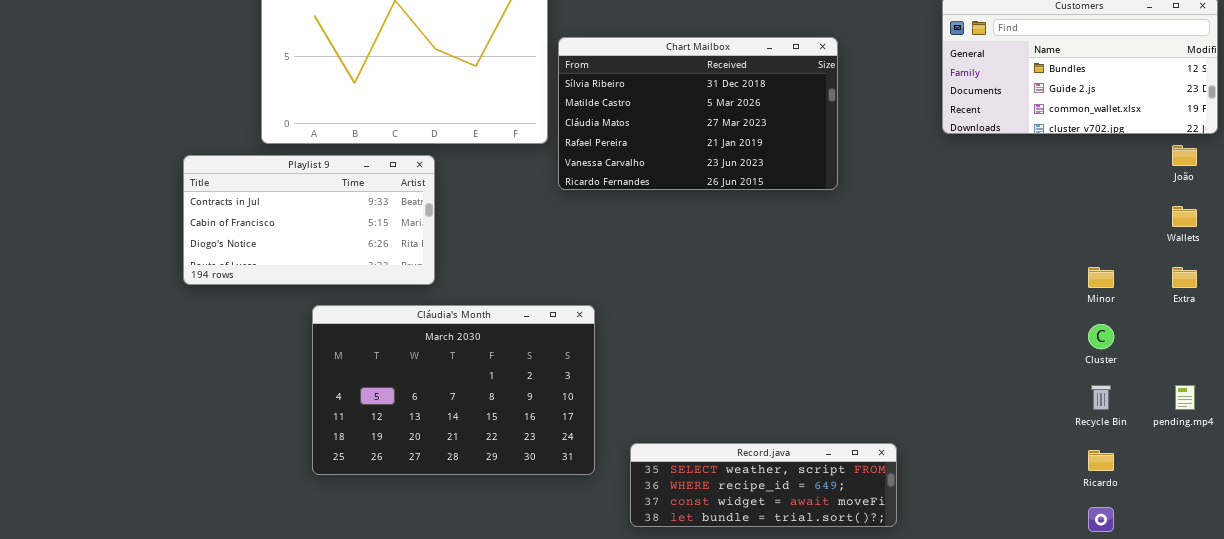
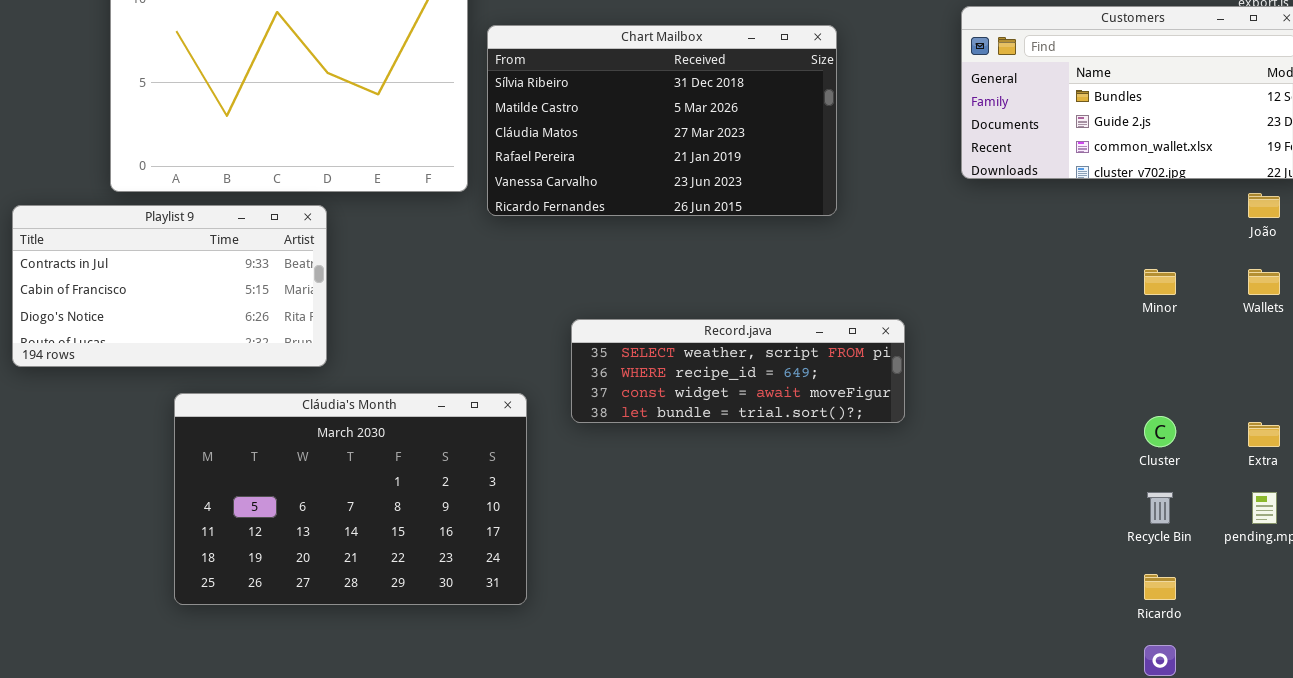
Chart Mailbox: [558,37,838,190] -> [487,25,837,216], moved
Minor: [1088,267,1114,288] -> [1144,269,1176,295], moved
Extra: [1172,267,1197,288] -> [1248,422,1280,447], moved
Record.java: [630,443,897,527] -> [571,319,905,423], moved

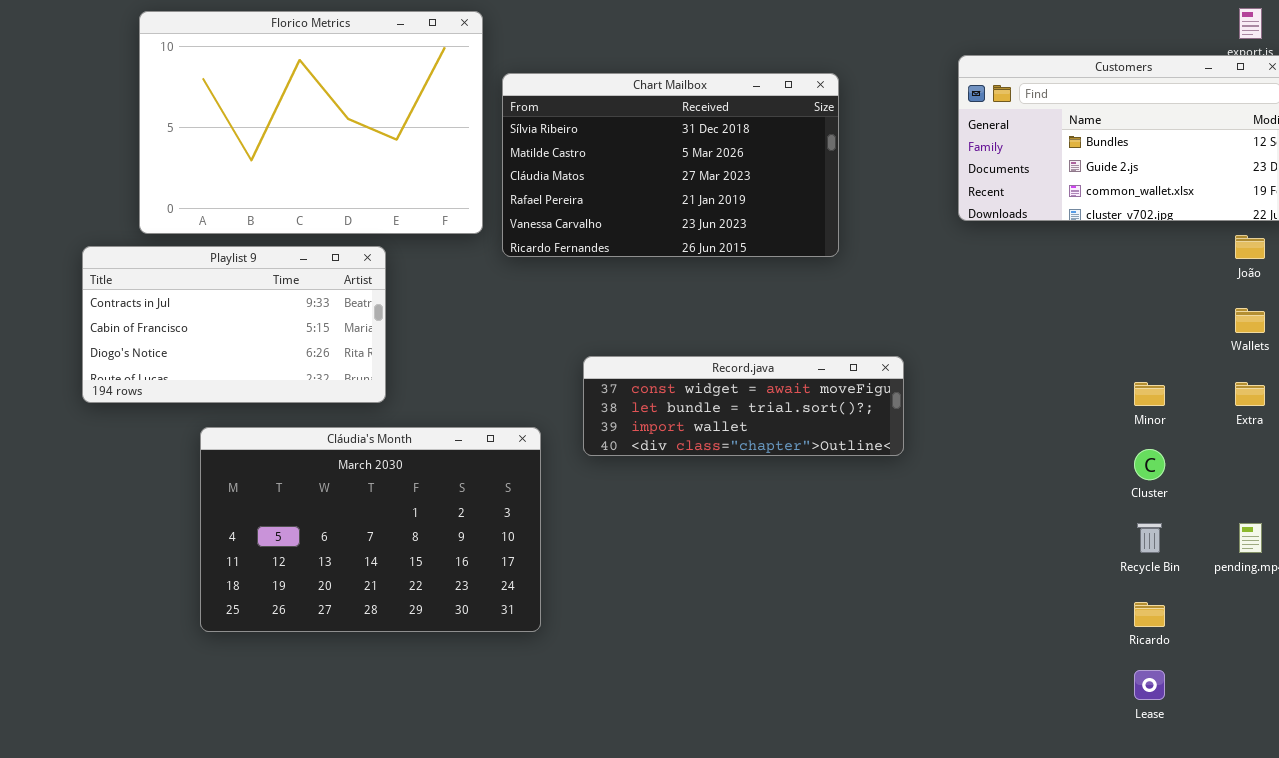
Playlist 9: [12,205,327,367] -> [82,246,386,403], moved
Minor: [1144,269,1176,295] -> [1134,382,1165,406], moved
Record.java: [571,319,905,423] -> [583,356,904,456], scrolled down 2 rows
Extra: [1248,422,1280,447] -> [1235,382,1265,406], moved

